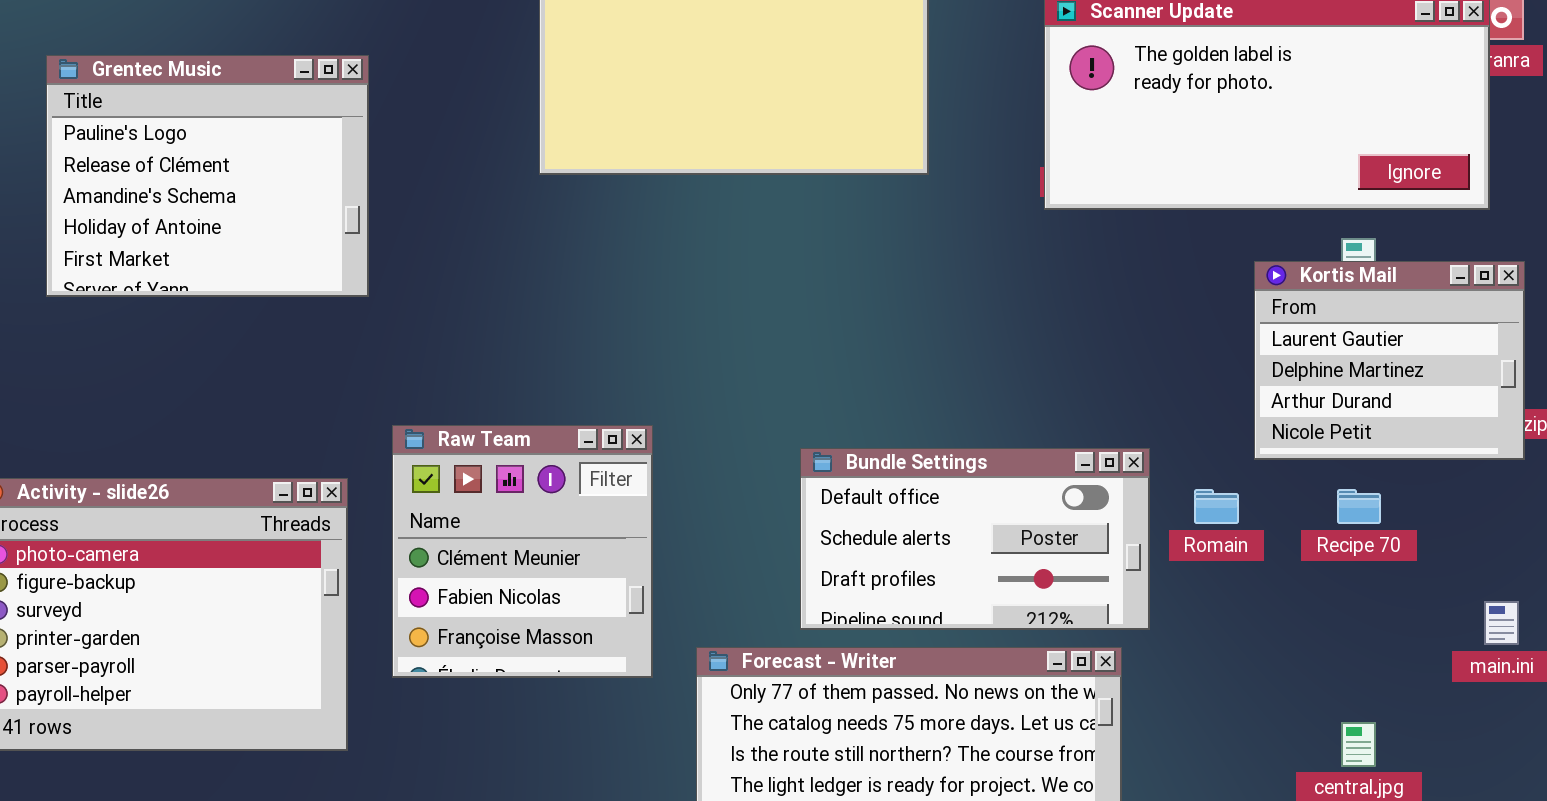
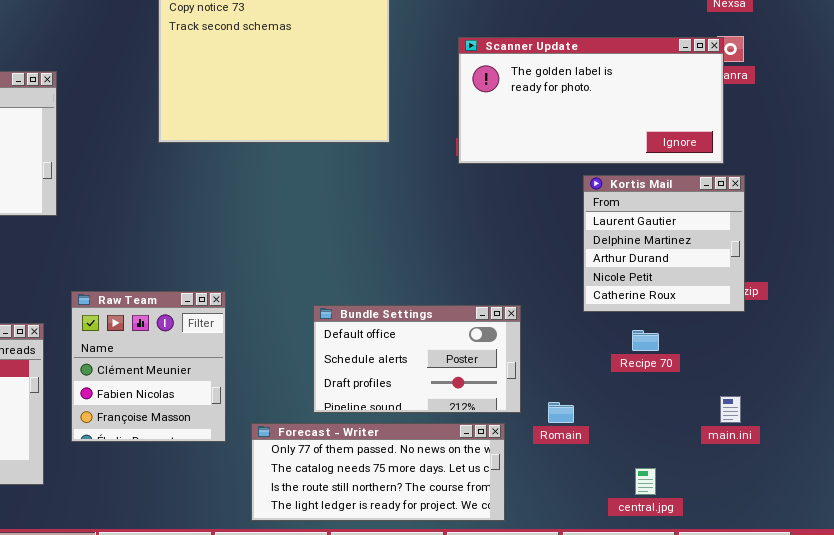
Kortis Mail: [1254,261,1525,460] -> [583,175,745,312], resized
Romain: [1194,489,1239,524] -> [548,402,574,423], moved

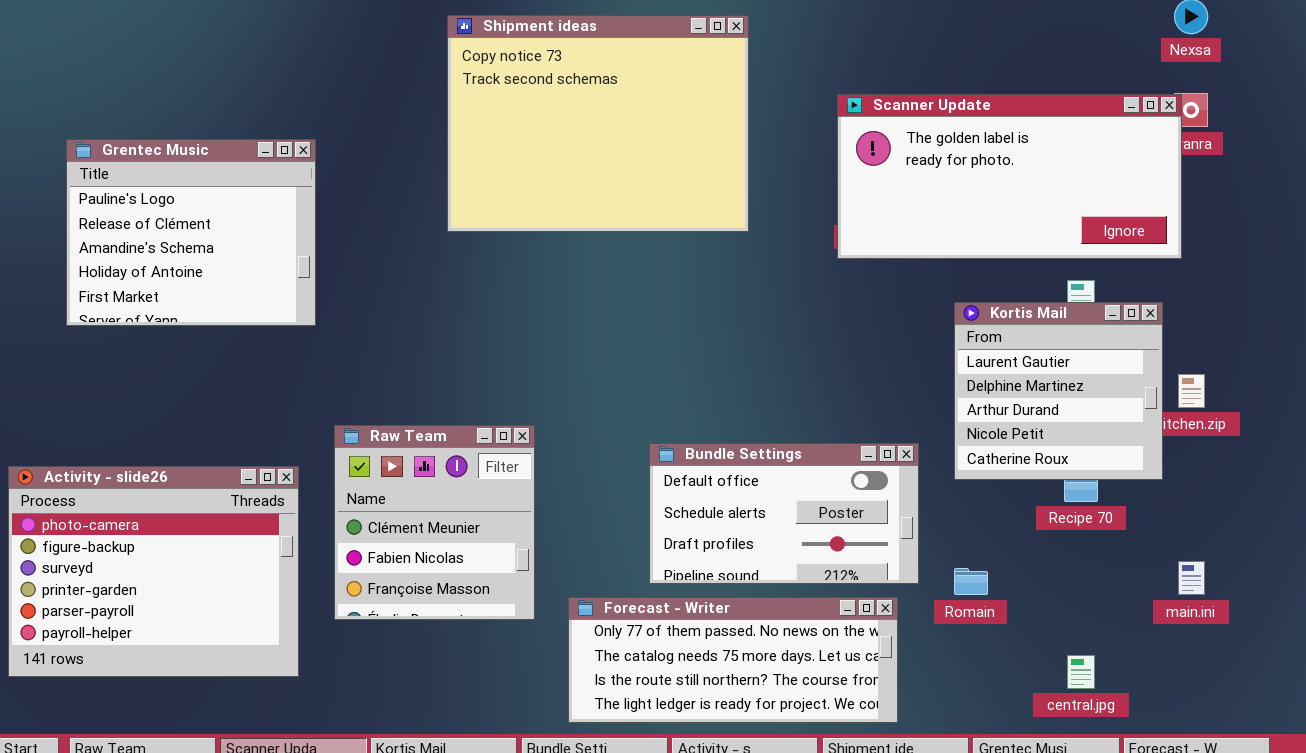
Kortis Mail: [583,175,745,312] -> [954,302,1163,480], moved

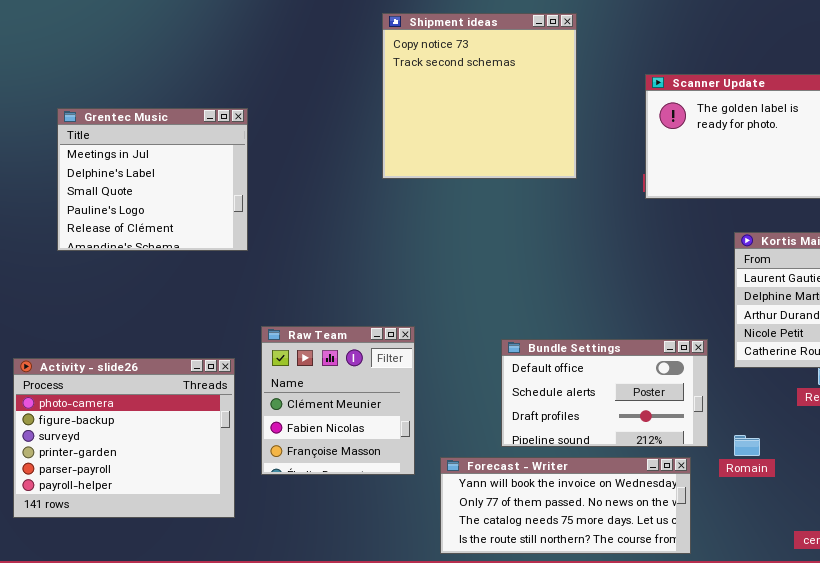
Shipment ideas: [447,15,749,232] -> [382,13,577,179], resized
Grentec Music: [66,139,316,326] -> [57,108,248,251], scrolled up 3 rows
Forecast - Writer: [568,597,898,723] -> [440,457,691,554], scrolled up 1 row

